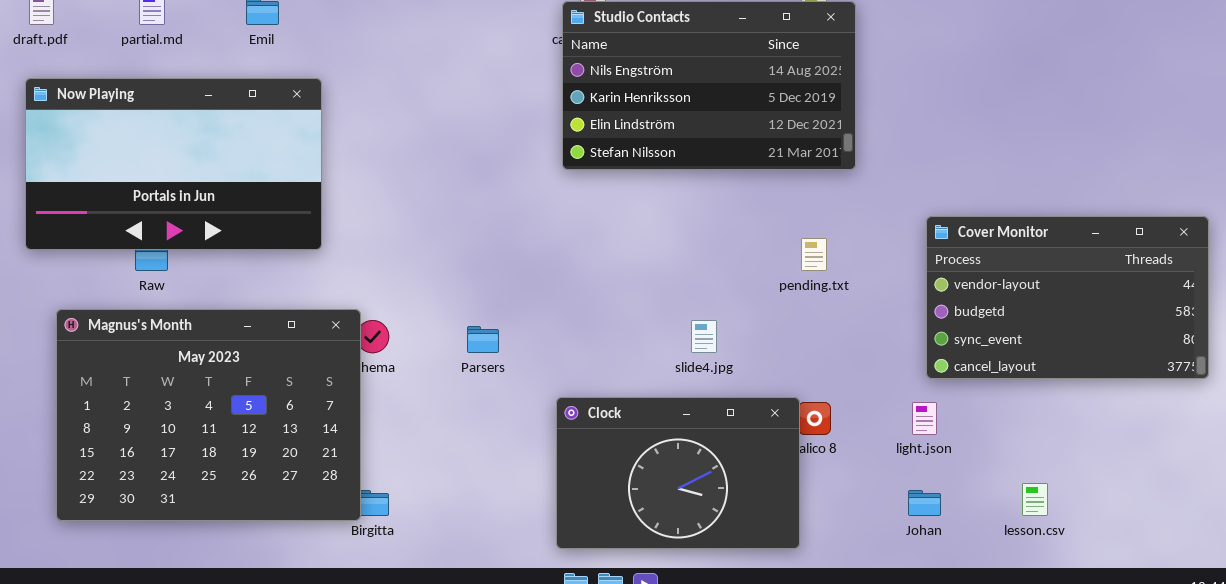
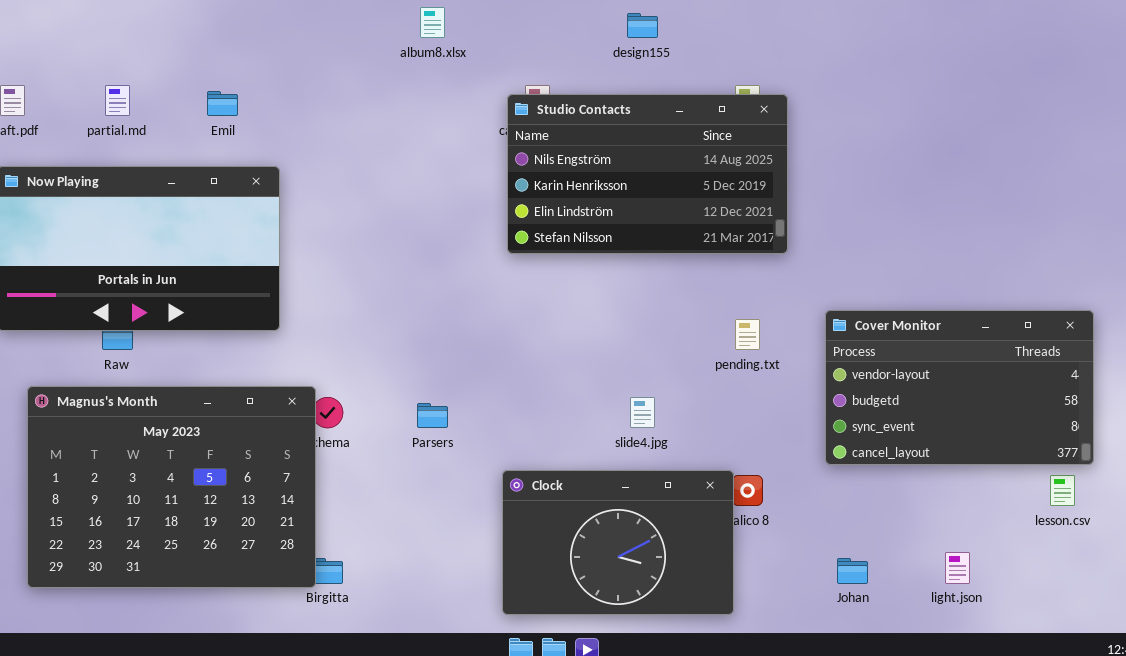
Cover Monitor: [926,216,1209,379] -> [825,310,1094,465], moved
light.json: [912,402,937,435] -> [945,552,970,584], moved
lesson.csv: [1022,483,1048,516] -> [1050,475,1075,506], moved

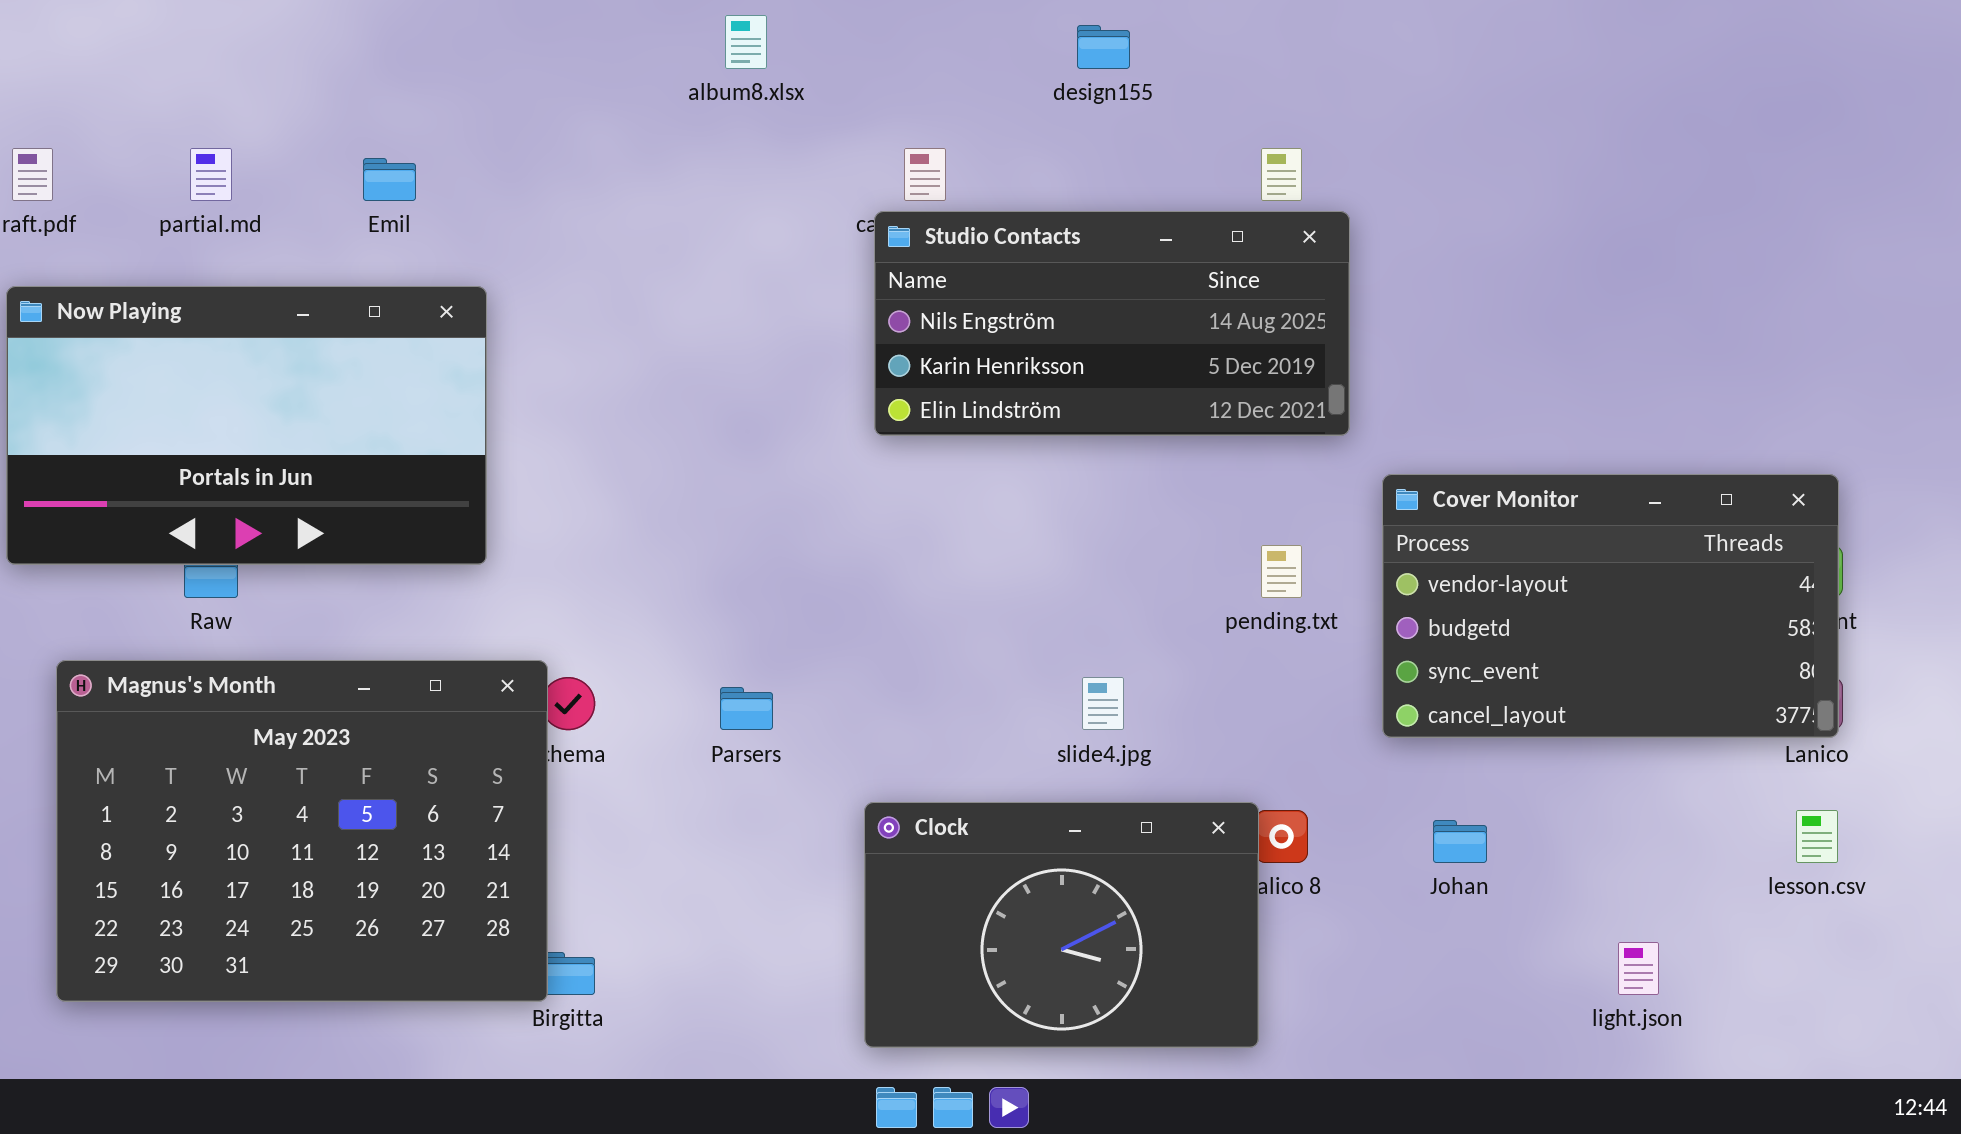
Studio Contacts: [507,94,788,254] -> [874,211,1350,436], resized
Cover Monitor: [825,310,1094,465] -> [1382,474,1839,738], moved
Johan: [837,558,868,584] -> [1433,820,1487,863], moved

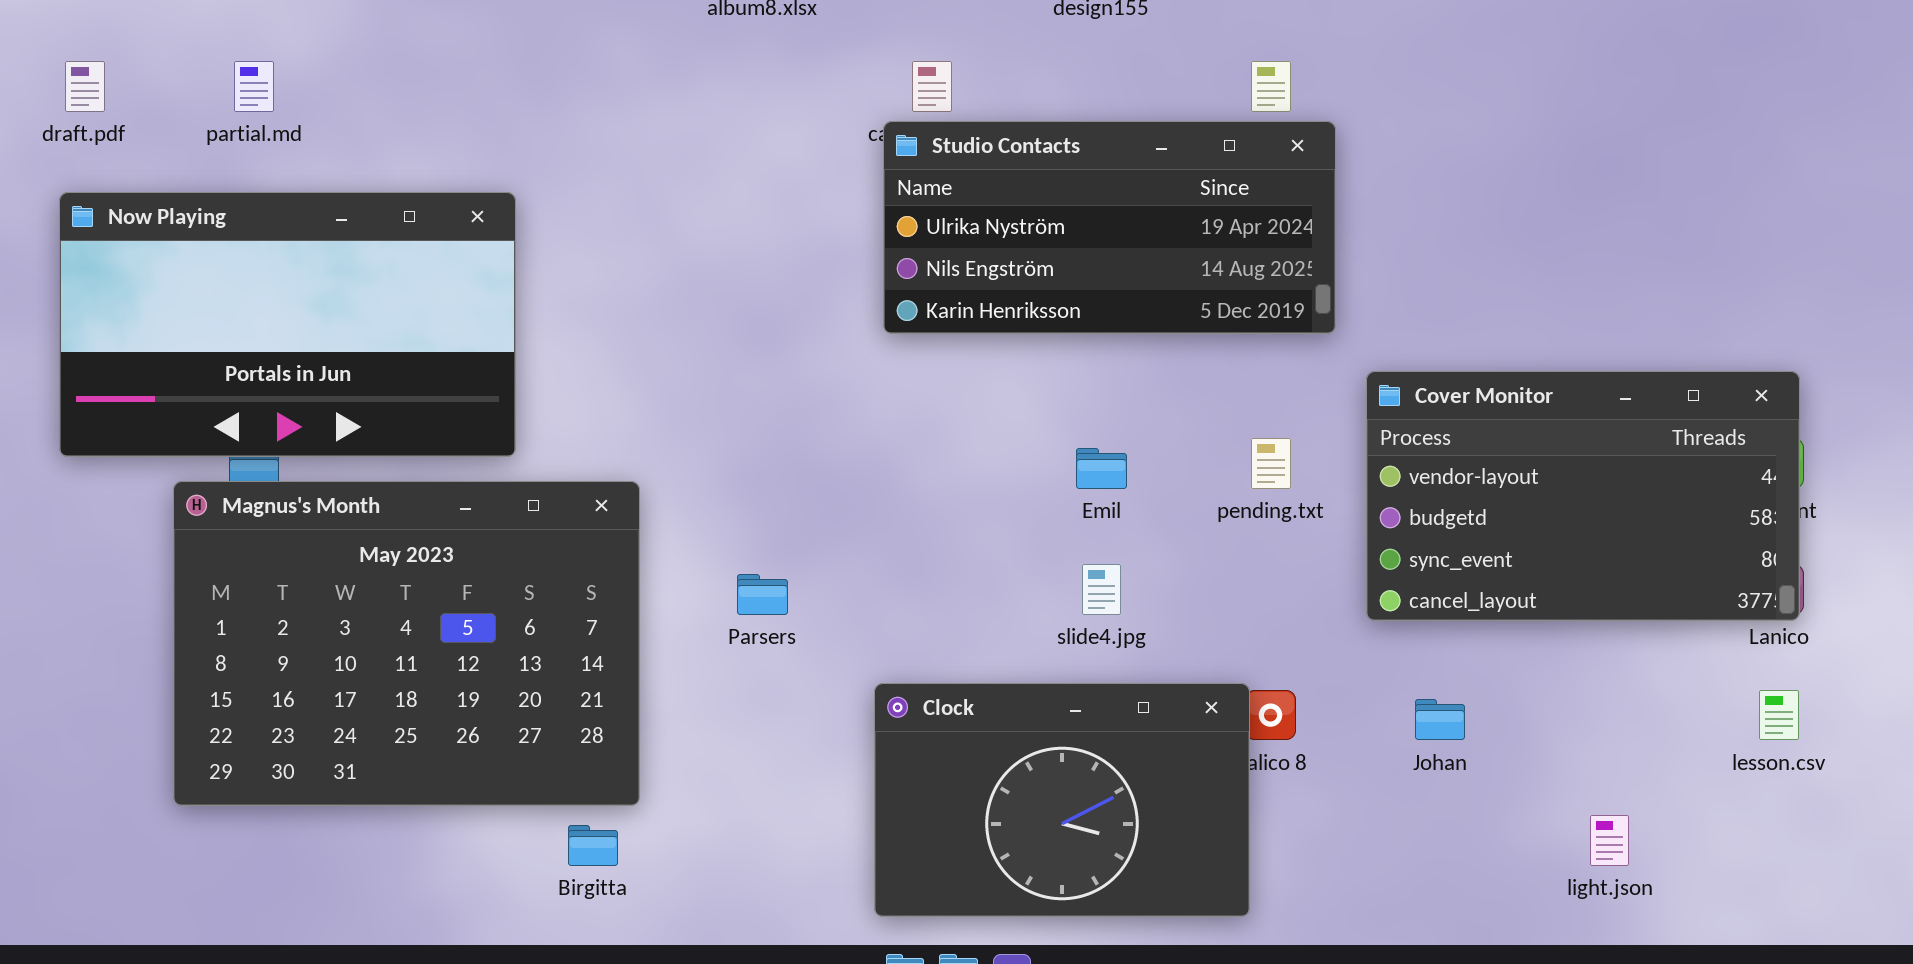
Emil: [363,158,416,201] -> [1076,448,1127,489], moved
Studio Contacts: [874,211,1350,436] -> [883,121,1336,334], scrolled up 1 row
Magnus's Month: [56,660,548,1002] -> [173,481,640,806], moved

